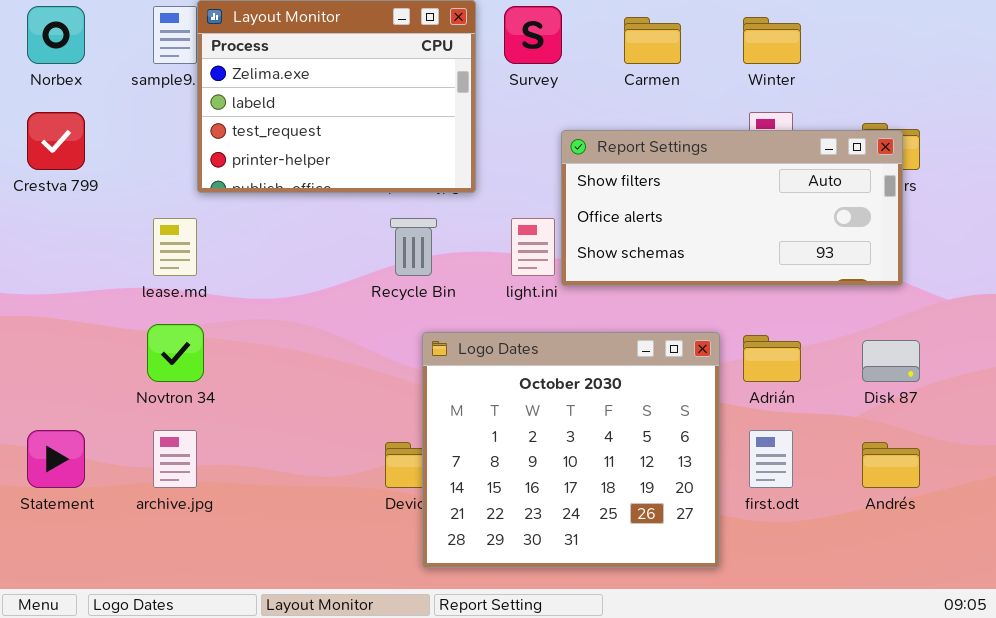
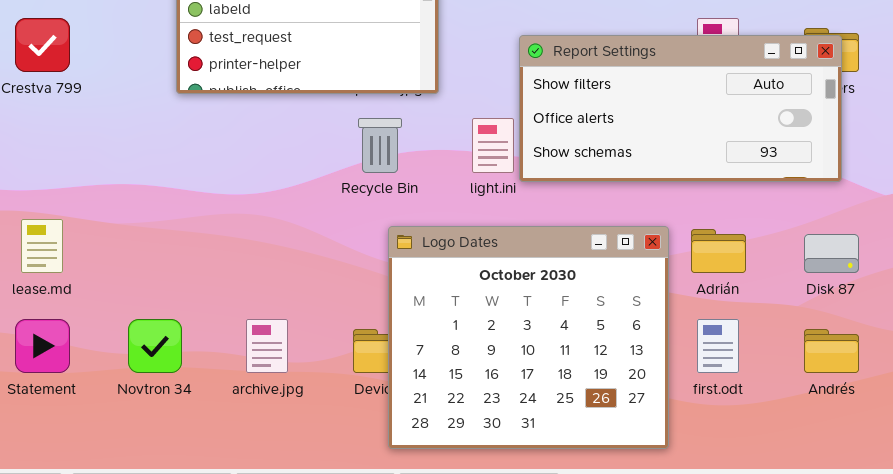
lease.md: [153,218,197,276] -> [21,219,63,273], moved
Novtron 34: [147,324,204,382] -> [128,319,182,373], moved
archive.jpg: [153,430,197,488] -> [246,319,288,373], moved

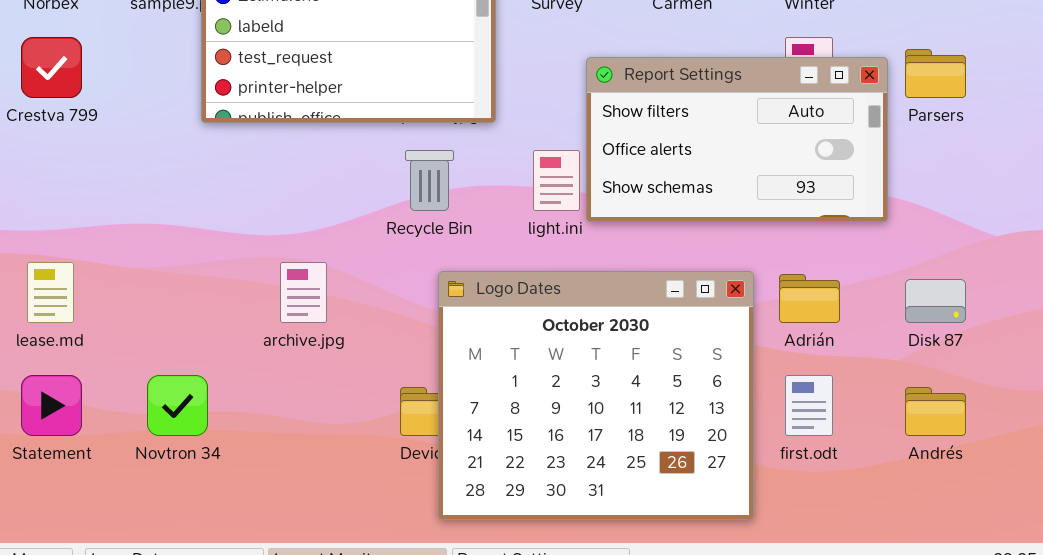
Report Settings: [519,35,842,182] -> [586,57,888,222], resized
archive.jpg: [246,319,288,373] -> [280,262,327,323], moved

